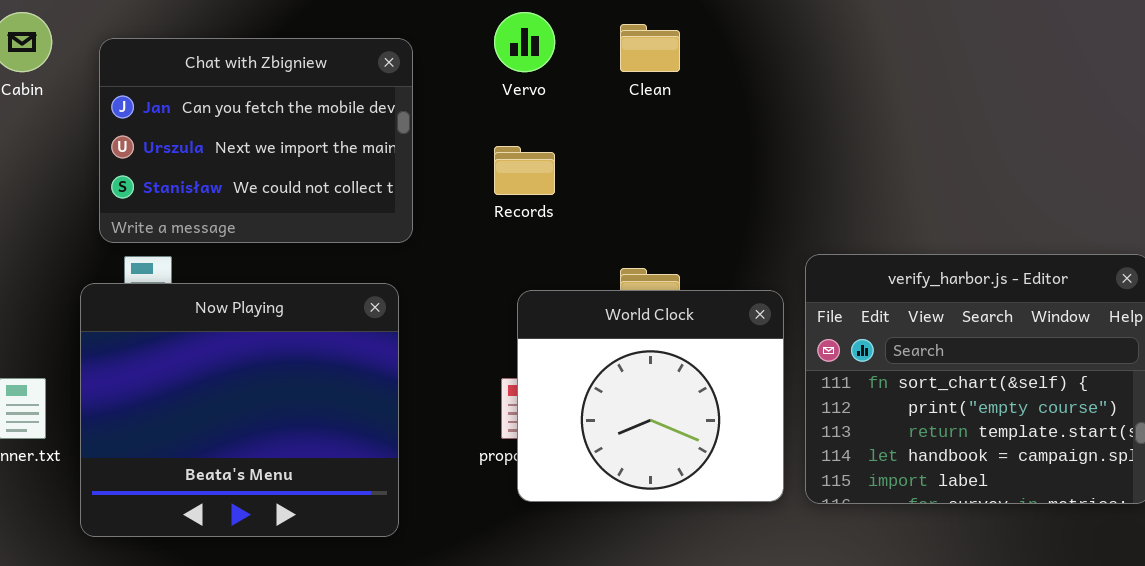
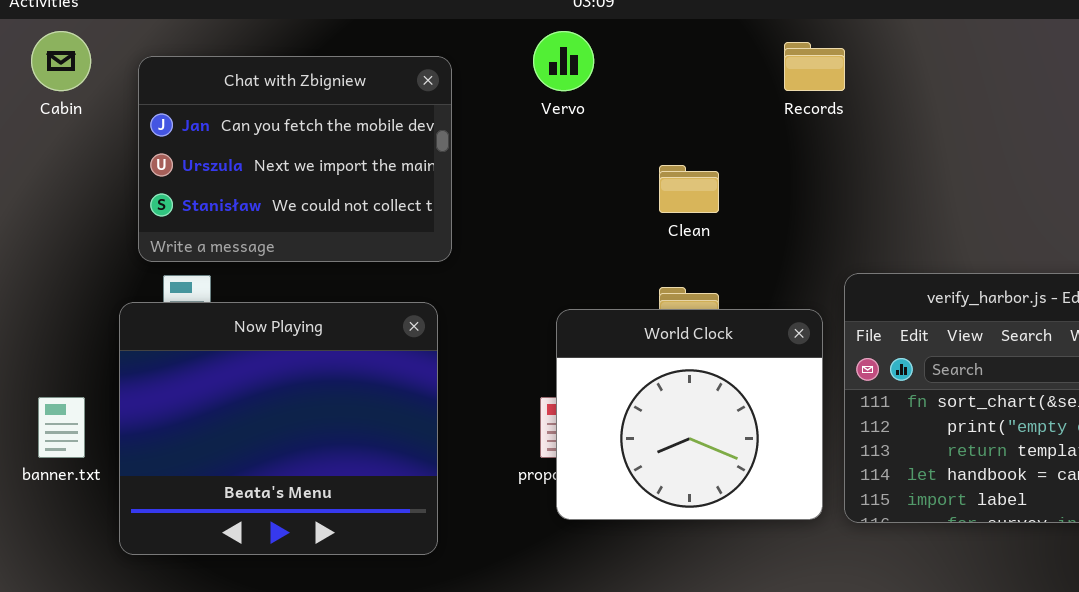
Clean: [620,24,680,72] -> [659,165,719,213], moved
Records: [494,146,555,195] -> [784,42,845,91], moved

